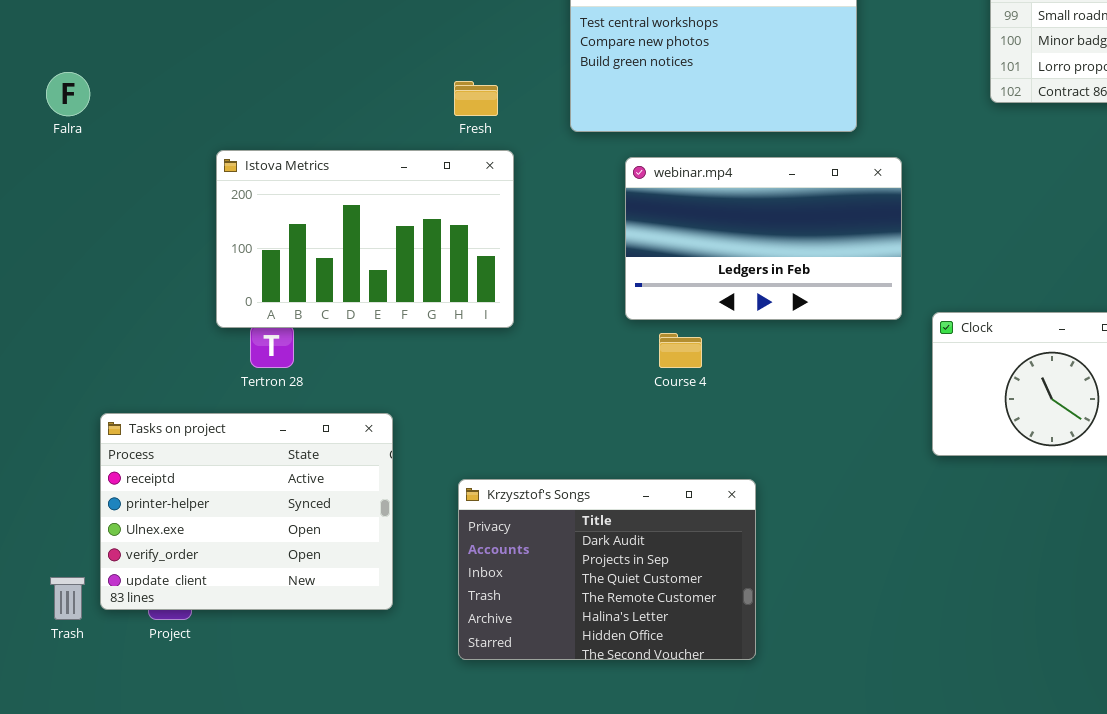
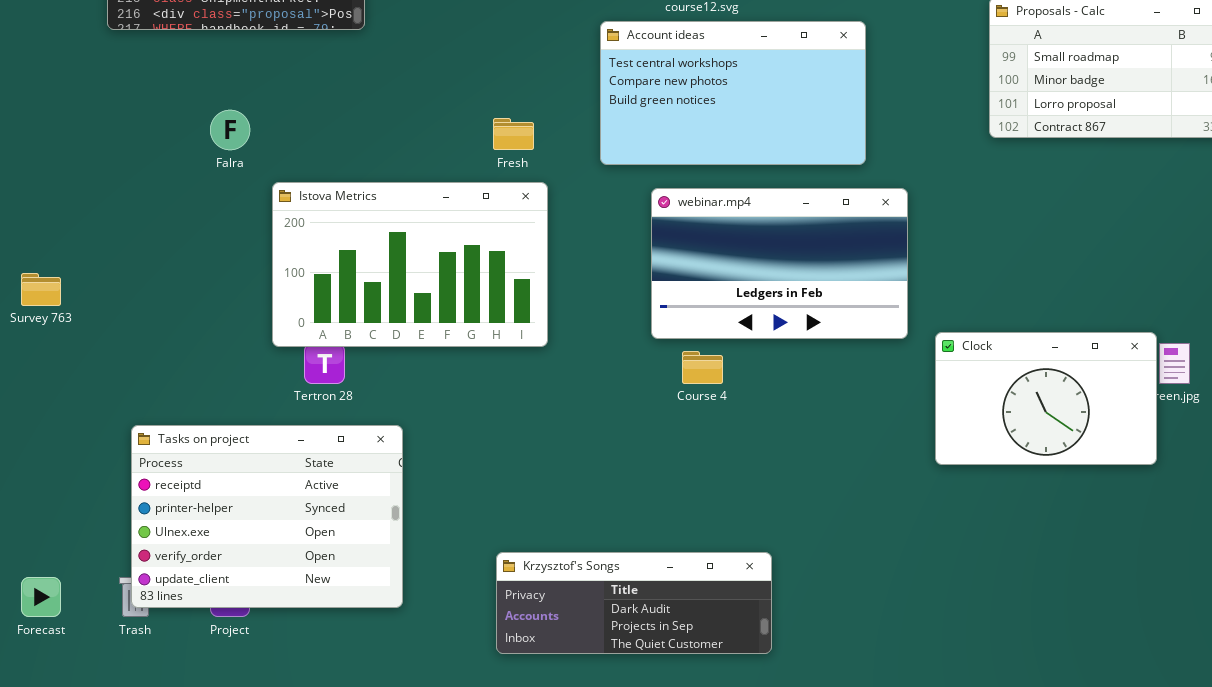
Falra: [46,72,90,116] -> [210,110,250,150], moved
Tasks on project: [100,413,393,610] -> [131,425,403,608], moved
Krzysztof's Songs: [458,479,756,660] -> [496,552,772,654], resized

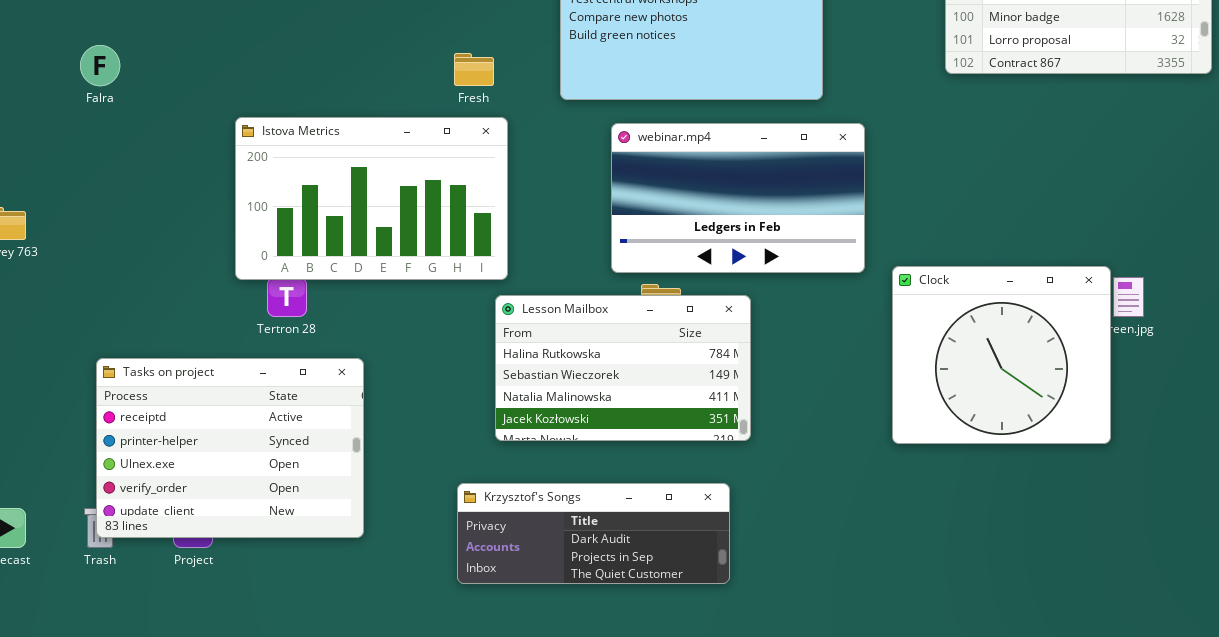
Falra: [210,110,250,150] -> [80,45,120,86], moved
Clock: [935,332,1157,465] -> [892,266,1111,444], resized
Lesson Mailbox: none -> [495,295,751,441], opened

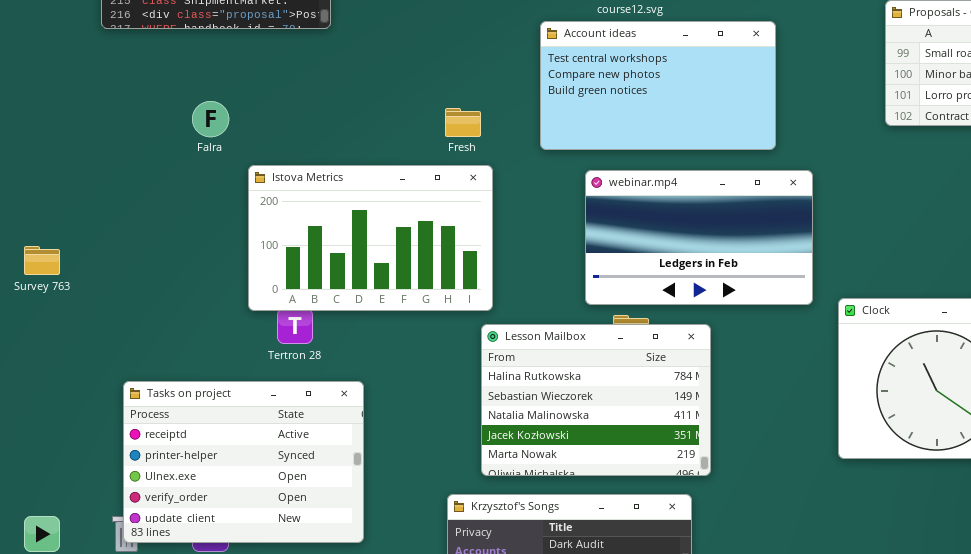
Falra: [80,45,120,86] -> [192,101,229,137], moved
Lesson Mailbox: [495,295,751,441] -> [481,324,711,476], resized

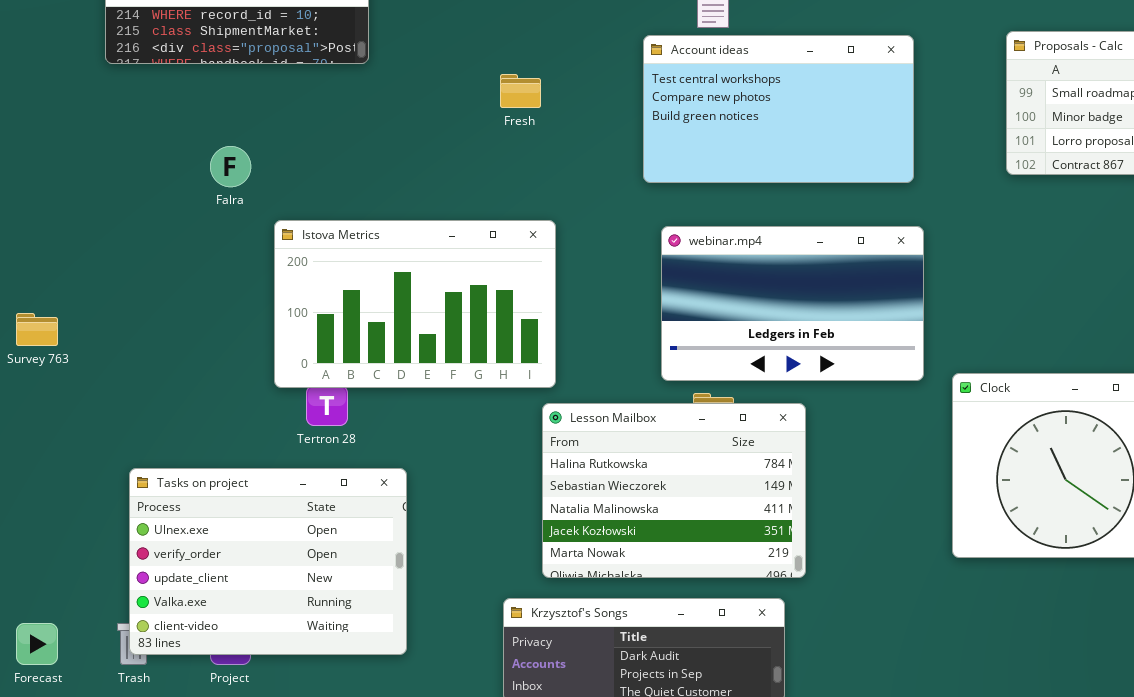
Account ideas: [540,21,776,150] -> [643,35,914,183], moved
Fresh: [445,108,481,137] -> [500,74,541,108], moved
Tasks on project: [123,381,364,543] -> [129,468,407,655], scrolled down 2 rows

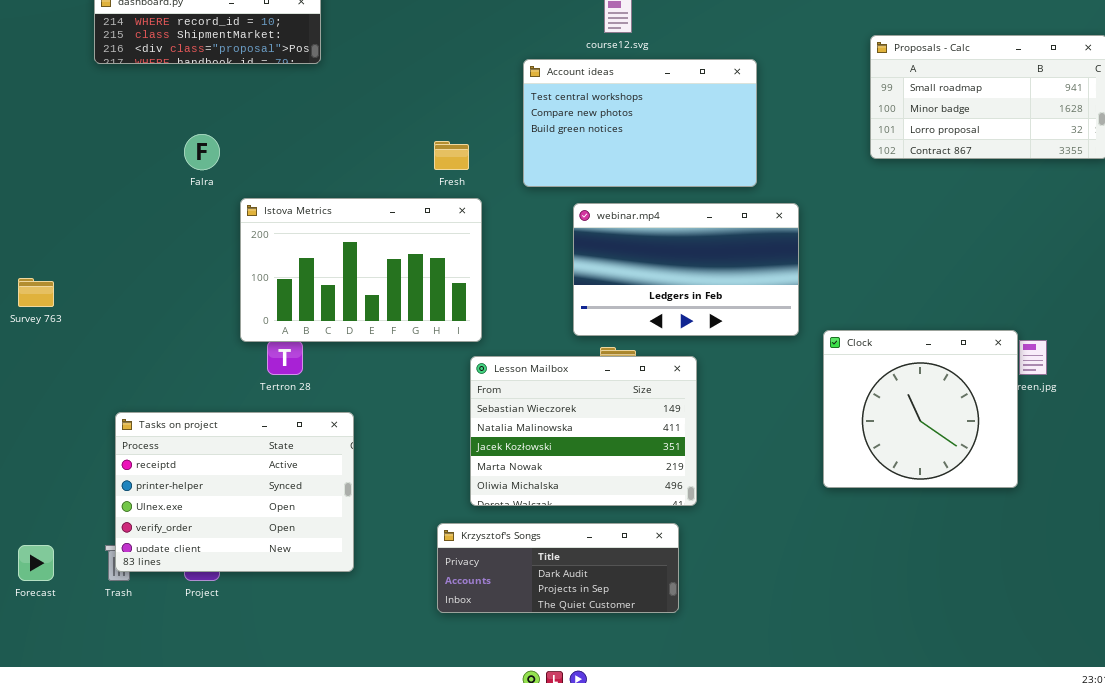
Account ideas: [643,35,914,183] -> [523,59,757,187], moved
Fresh: [500,74,541,108] -> [434,141,469,170], moved
Lesson Mailbox: [542,403,806,578] -> [470,356,697,506], scrolled down 1 row
Tasks on project: [129,468,407,655] -> [115,412,354,572], scrolled up 2 rows

